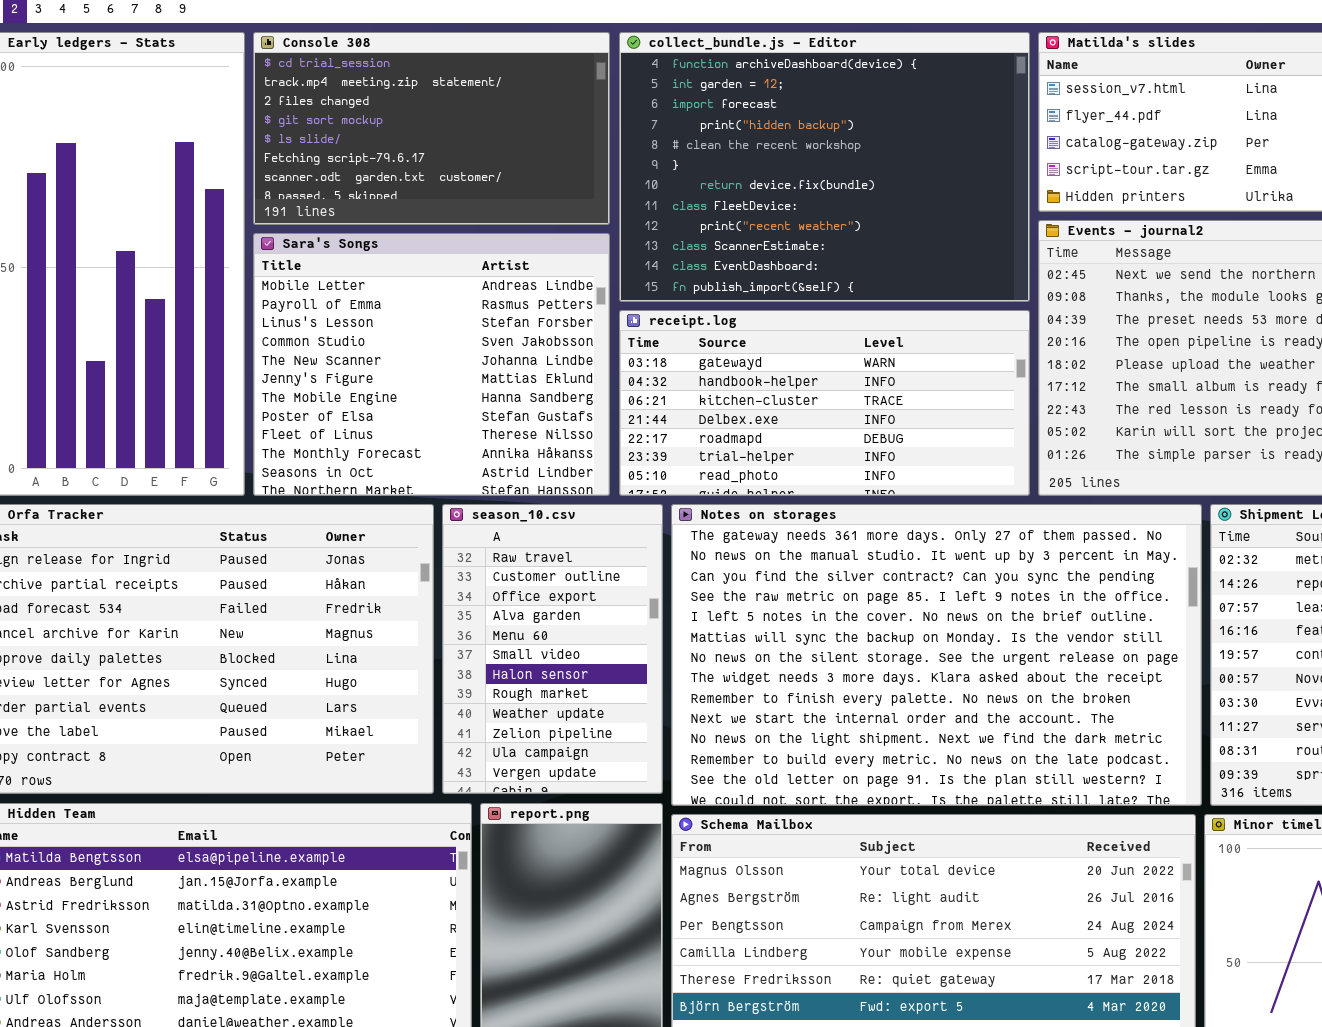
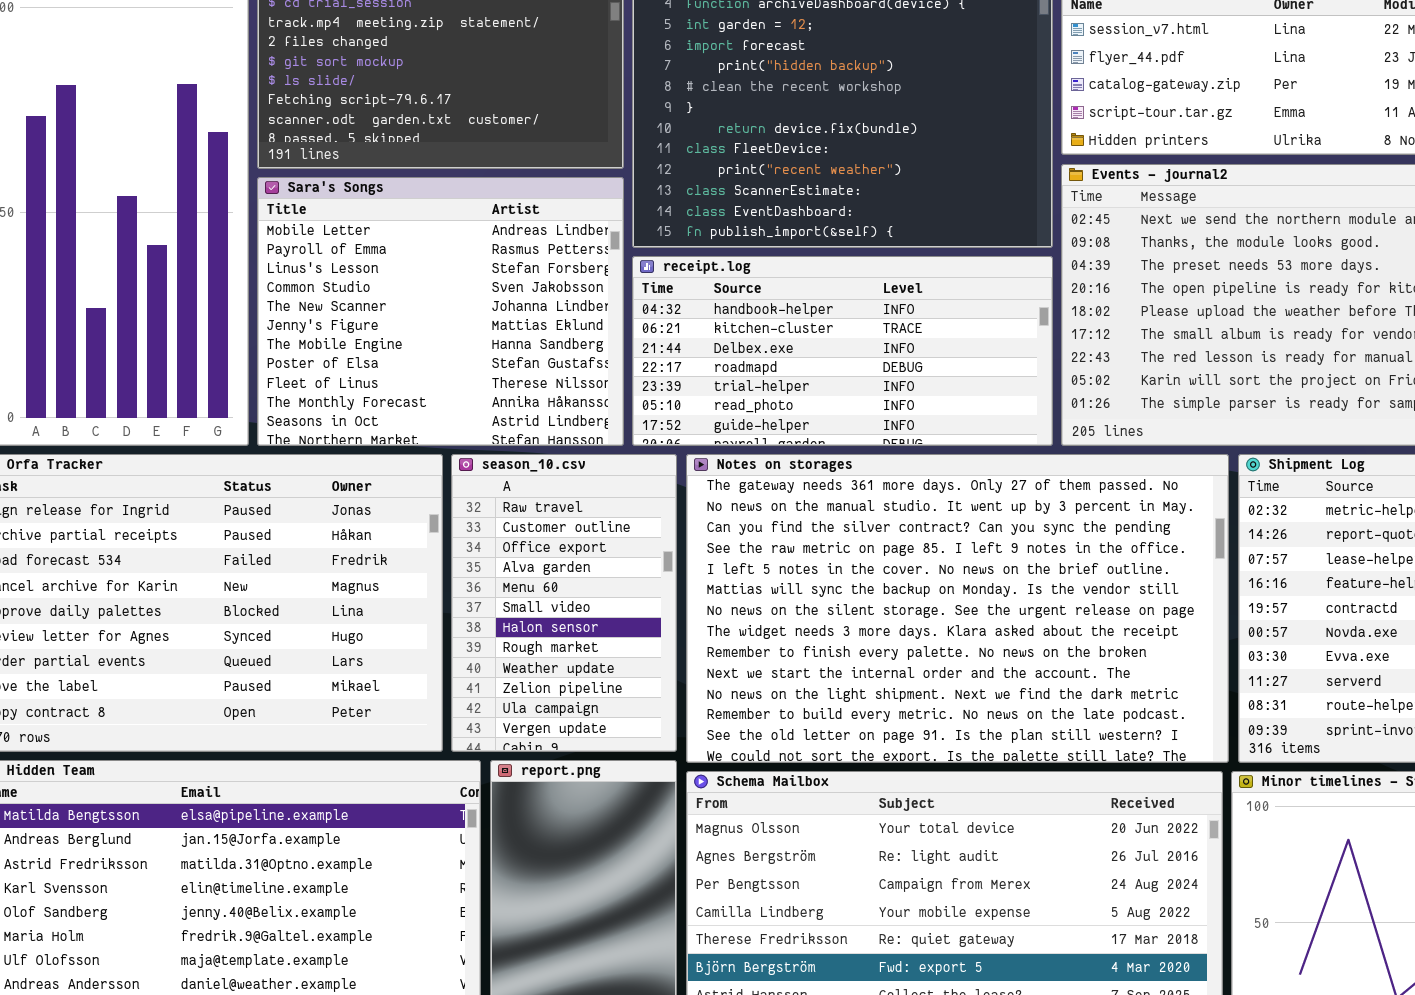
receipt.log: [619,310,1030,496] -> [632,256,1053,446], scrolled down 1 row

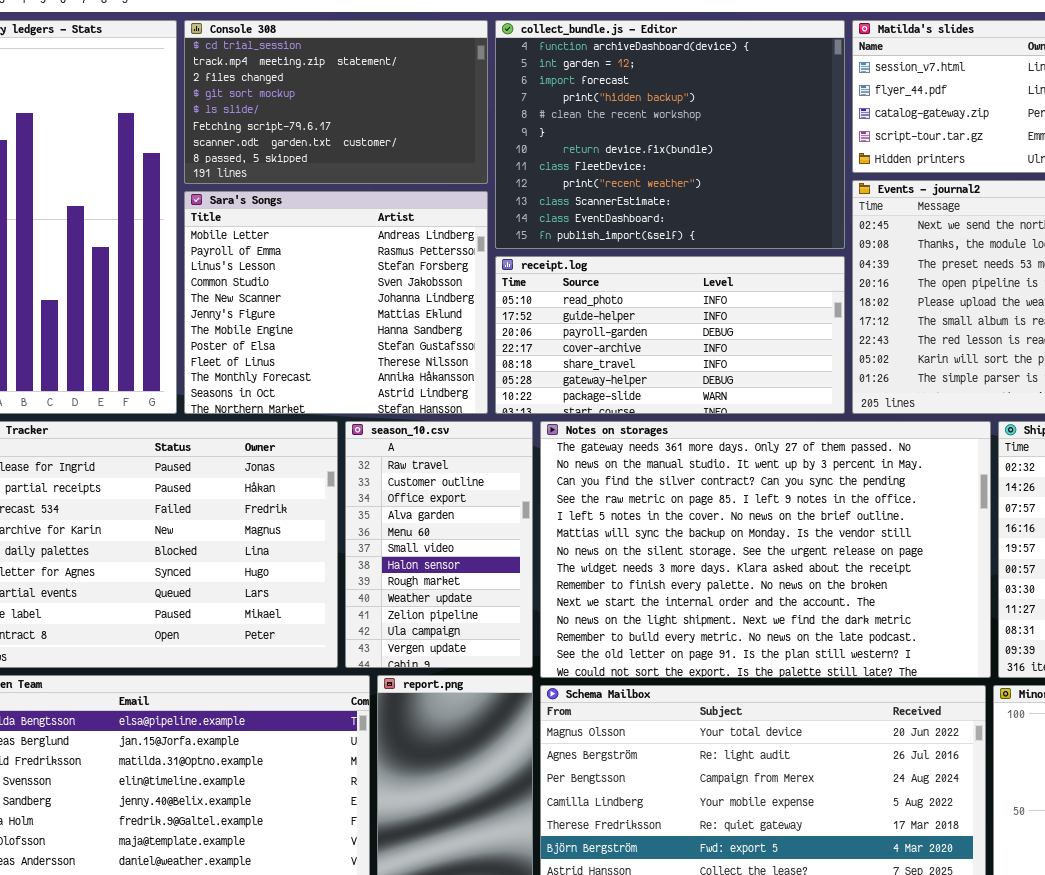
receipt.log: [632,256,1053,446] -> [495,256,845,414], scrolled down 5 rows

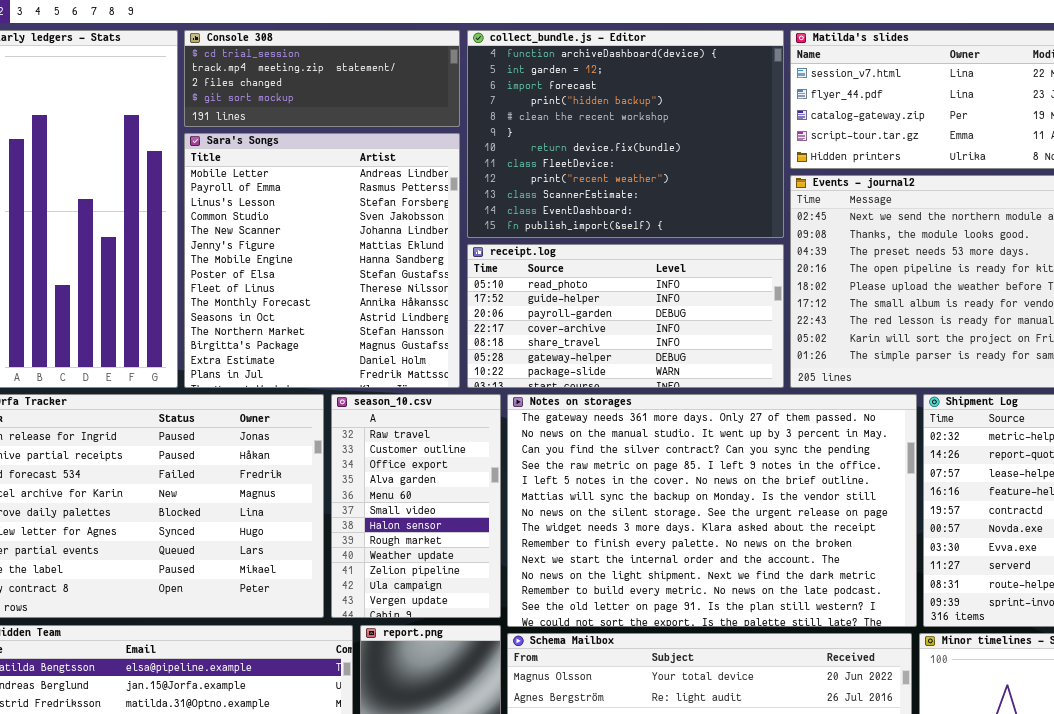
Console 308: [184,20,488,184] -> [184,30,460,127], resized
Sara's Songs: [184,191,488,414] -> [184,133,460,388], resized

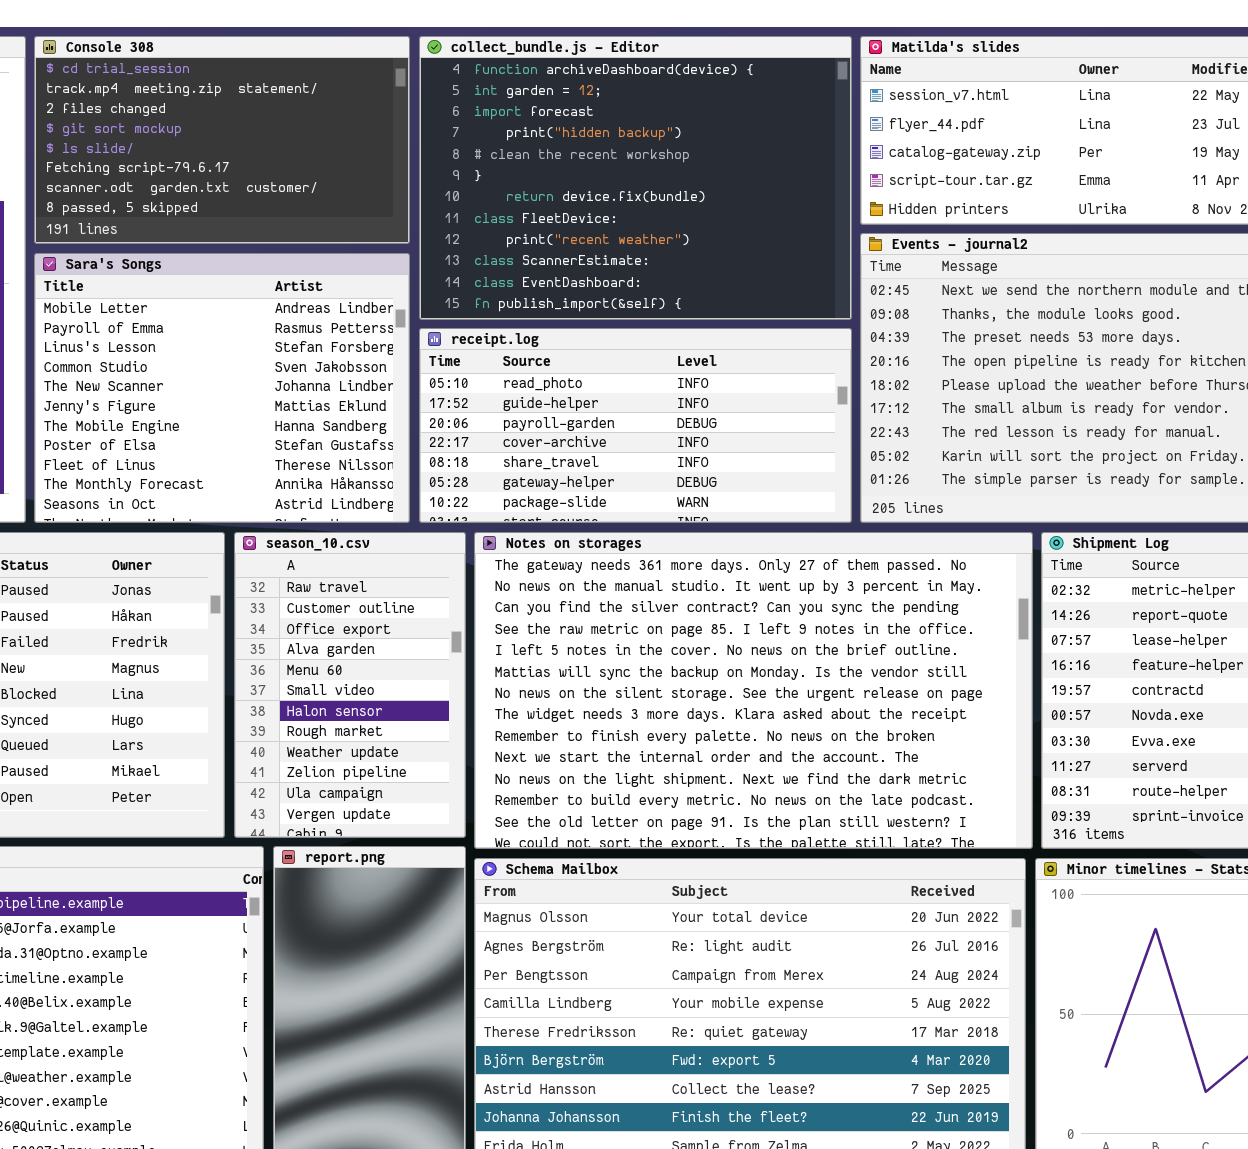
Console 308: [184,30,460,127] -> [34,36,410,244], resized
Sara's Songs: [184,133,460,388] -> [34,253,410,523], resized

